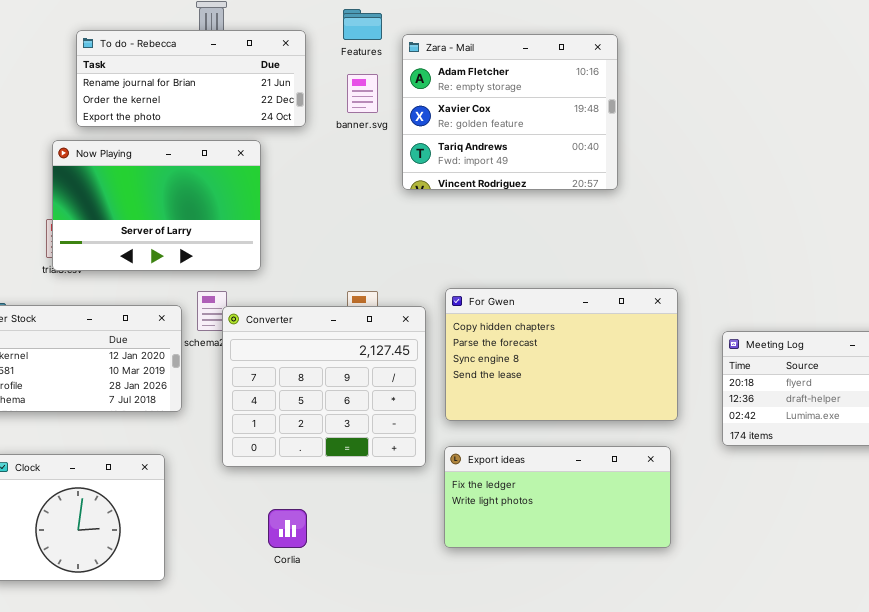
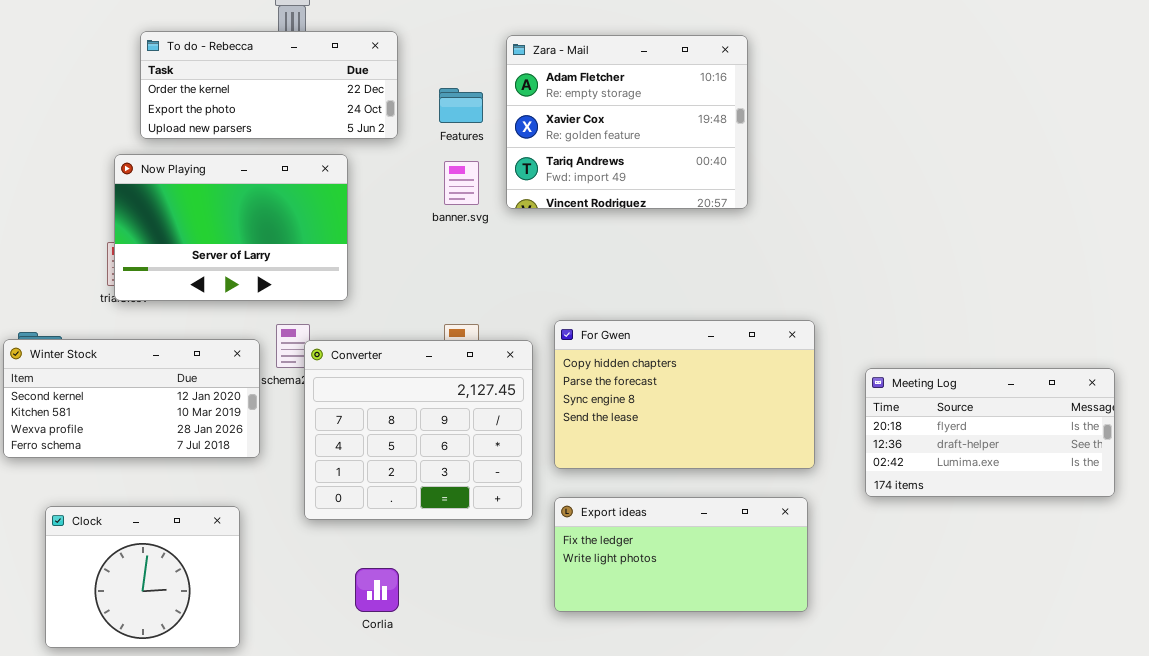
Features: [343,9,382,40] -> [439,88,483,123], moved
To do - Rebecca: [76,30,306,127] -> [140,31,398,139], scrolled down 1 row
banner.svg: [347,74,378,113] -> [444,161,479,205], moved

